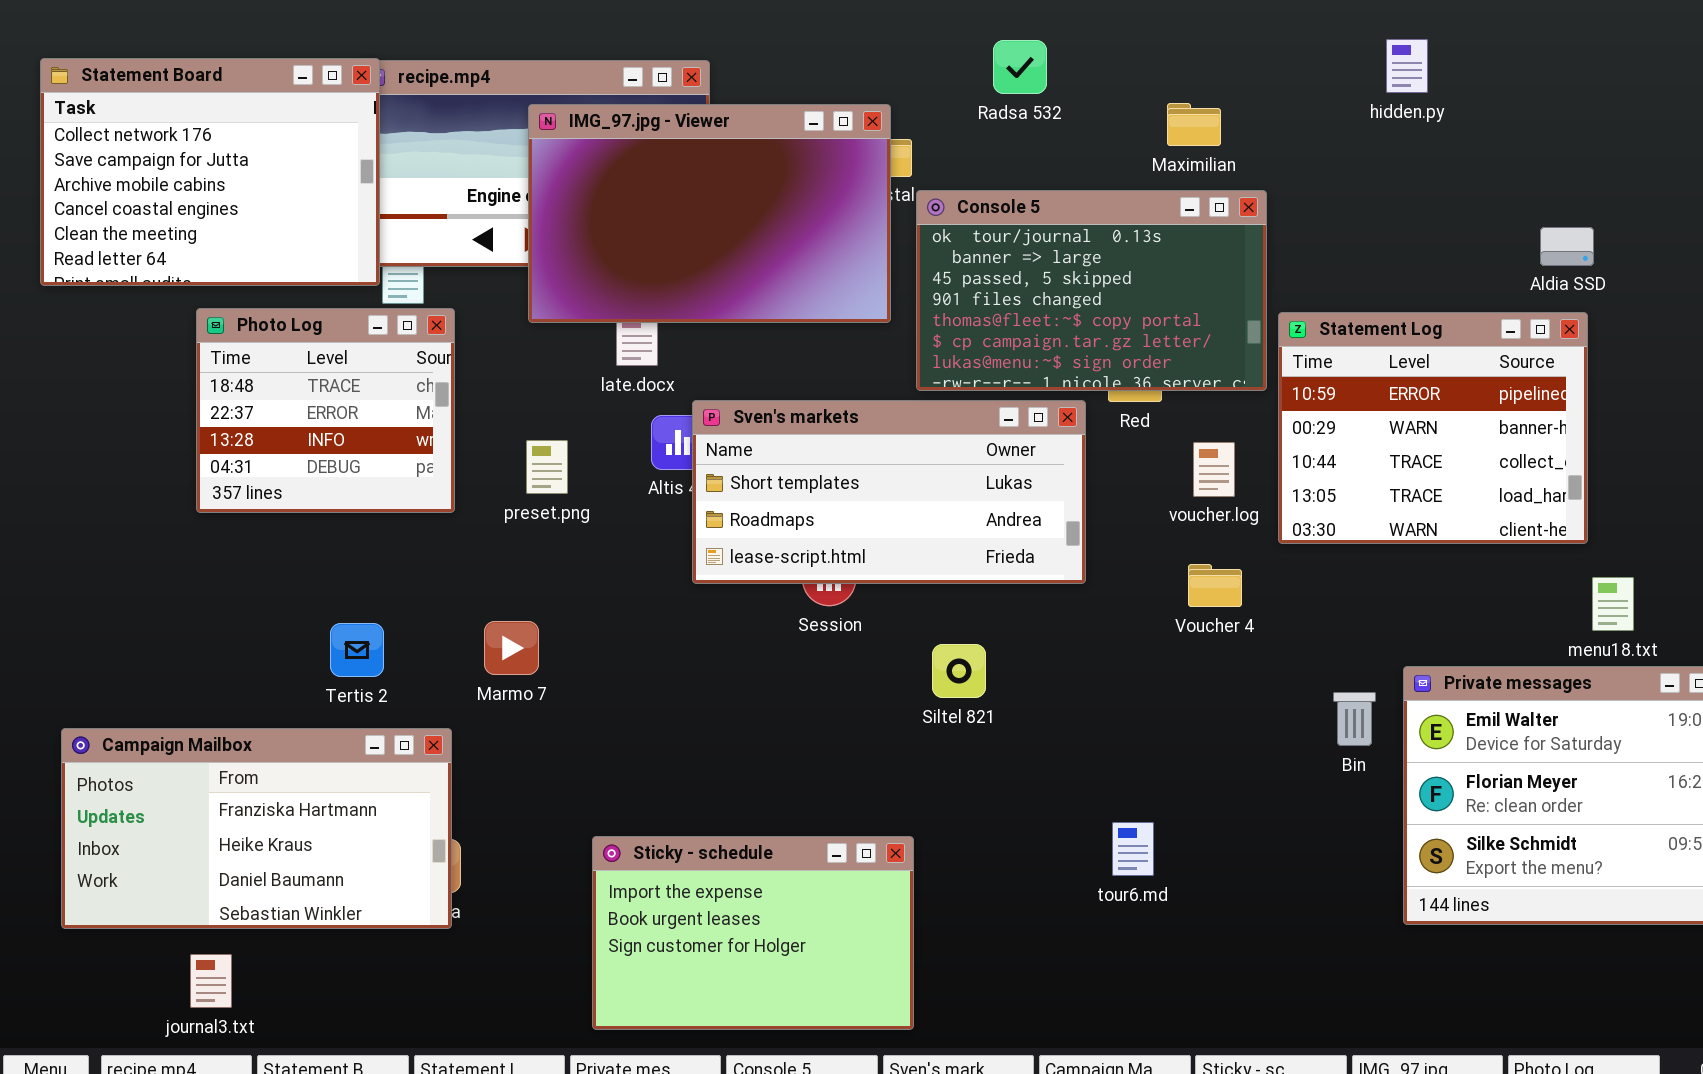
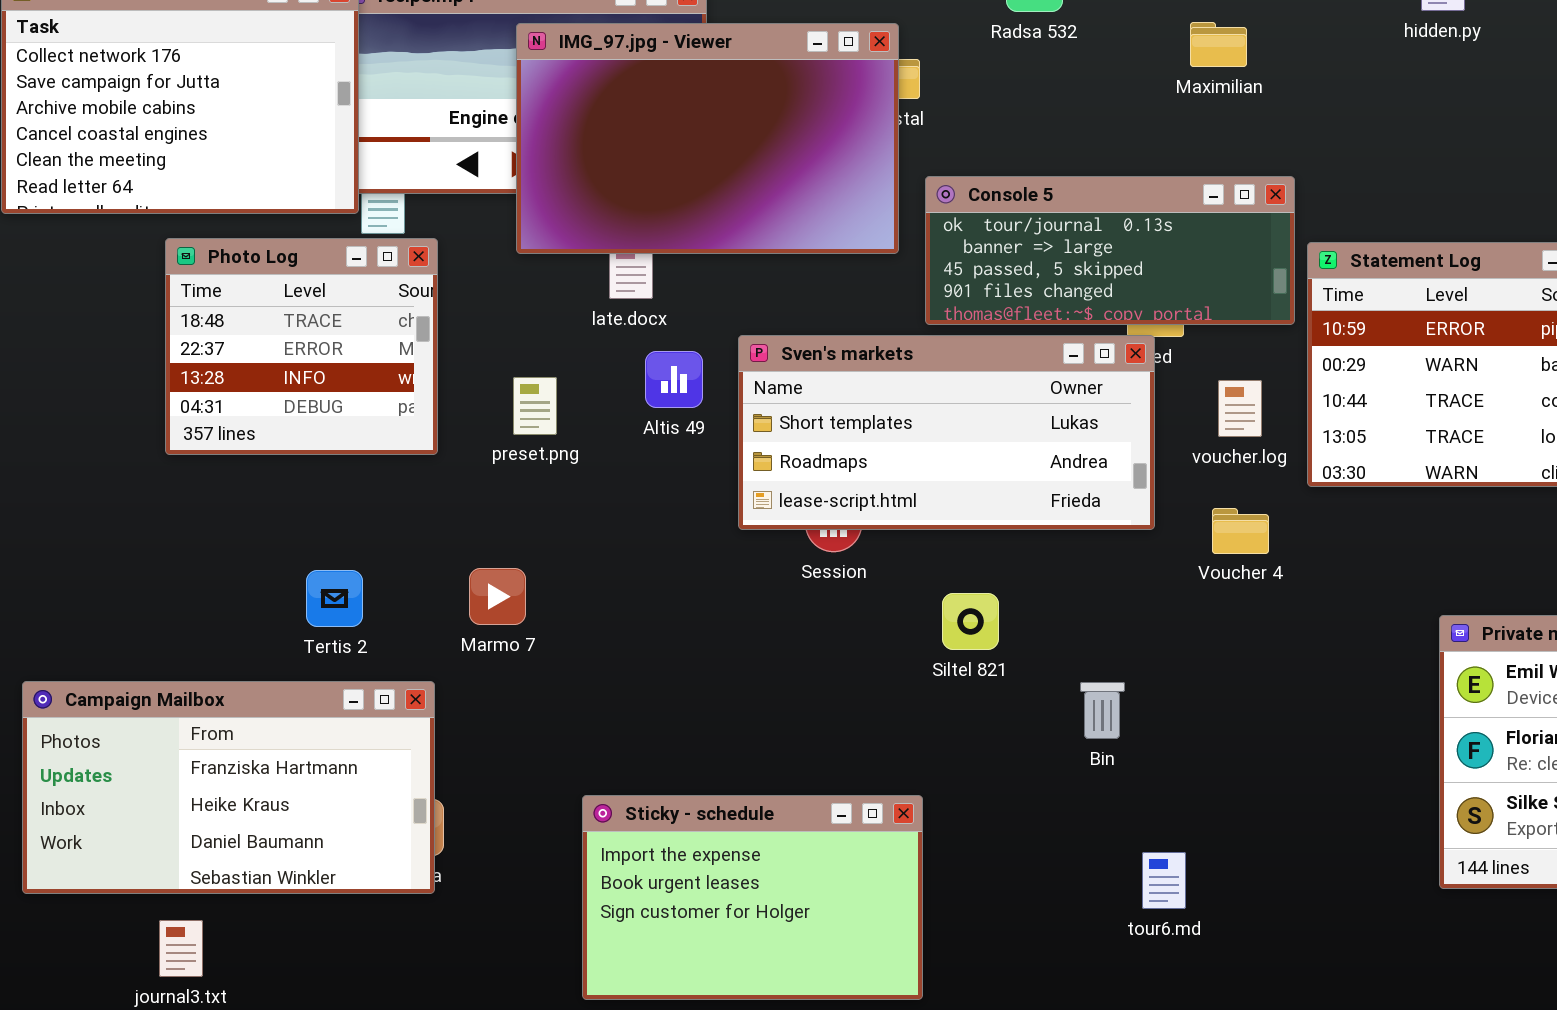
Console 5: [916,190,1267,391] -> [925,176,1295,325], resized
Sven's markets: [692,400,1086,584] -> [738,335,1155,530], moved
Bin: [1333,692,1376,746] -> [1080,682,1125,739], moved
tour6.md: [1112,822,1154,876] -> [1142,852,1186,909], moved

